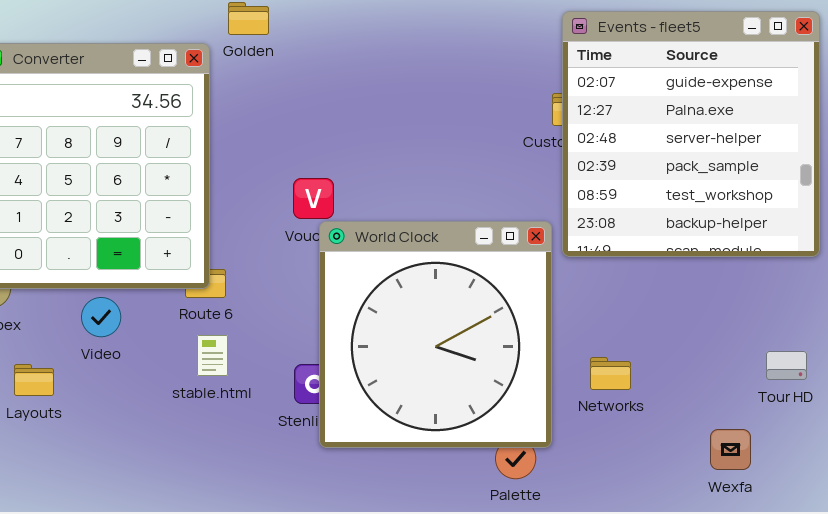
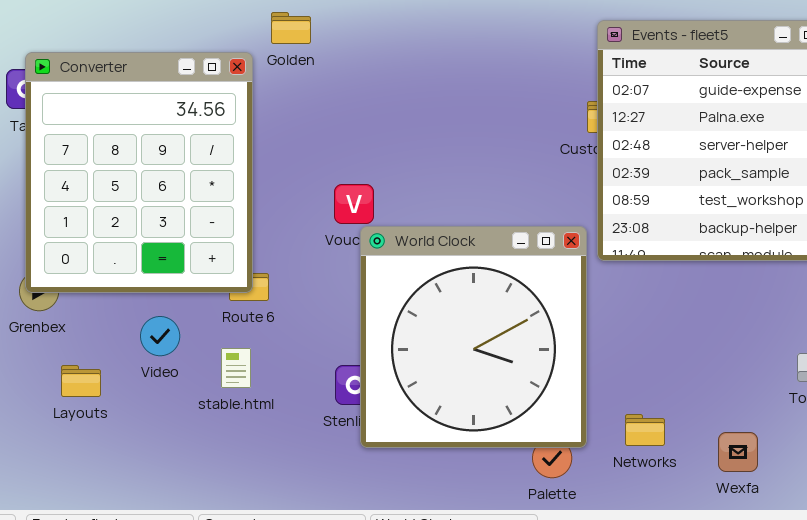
Video: [81,297,121,337] -> [140,316,180,356], moved
stable.html: [197,335,228,376] -> [221,348,251,388], moved
Networks: [590,357,631,390] -> [625,414,665,446], moved
Wexfa: [710,429,751,470] -> [718,432,758,472], moved

